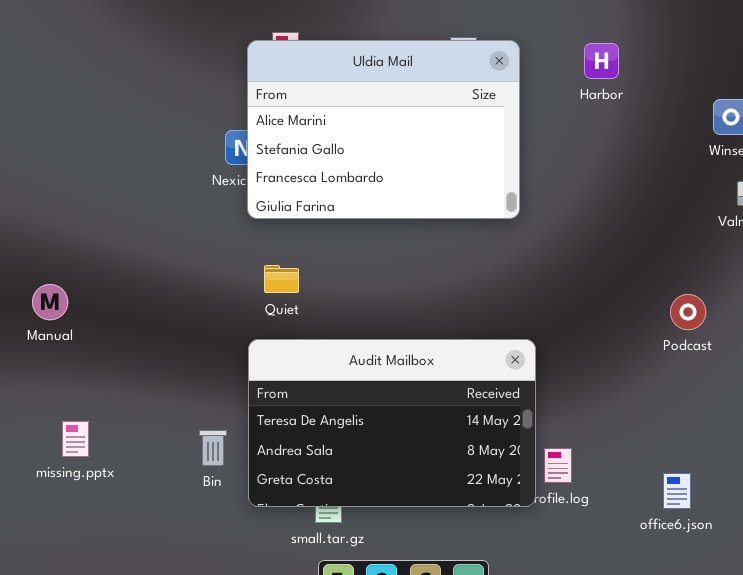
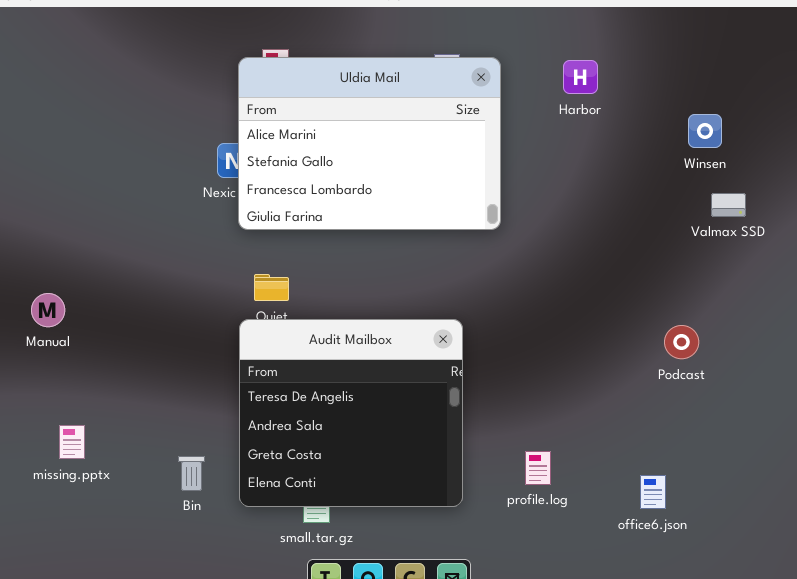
Podcast: [670,294,706,330] -> [664,325,699,359], moved
Audit Mailbox: [248,339,536,507] -> [239,319,463,507], resized
Bin: [199,430,227,466] -> [178,456,205,491], moved

